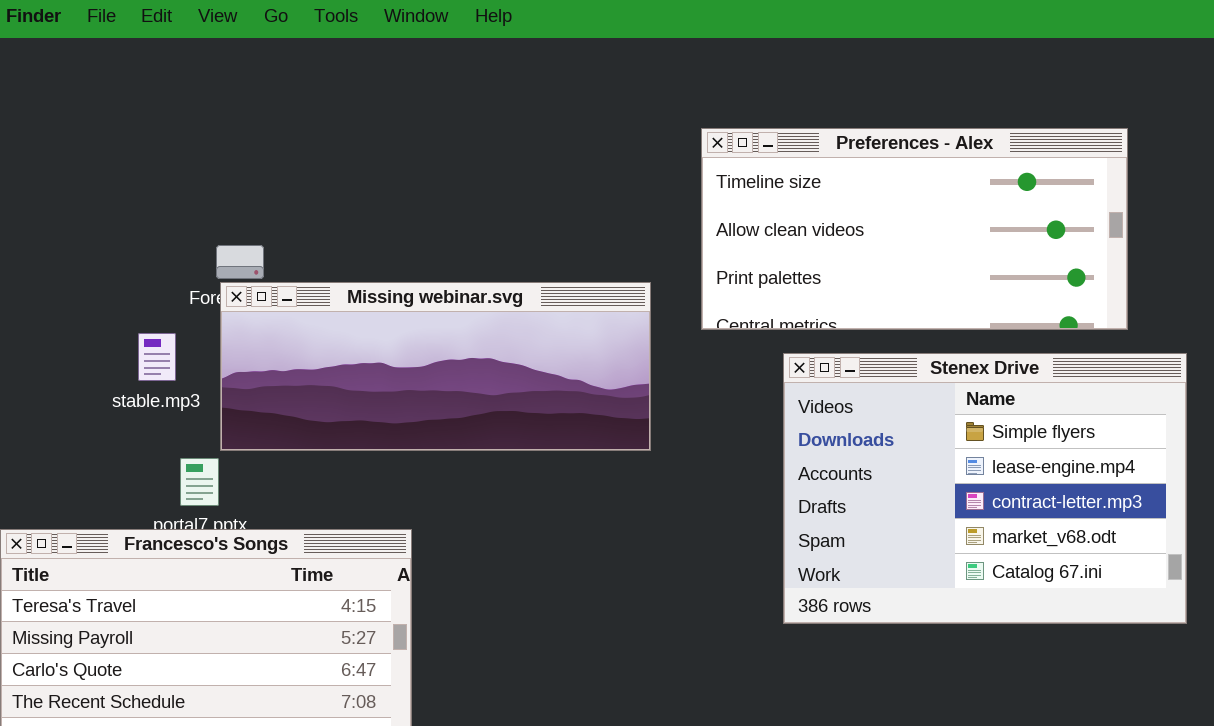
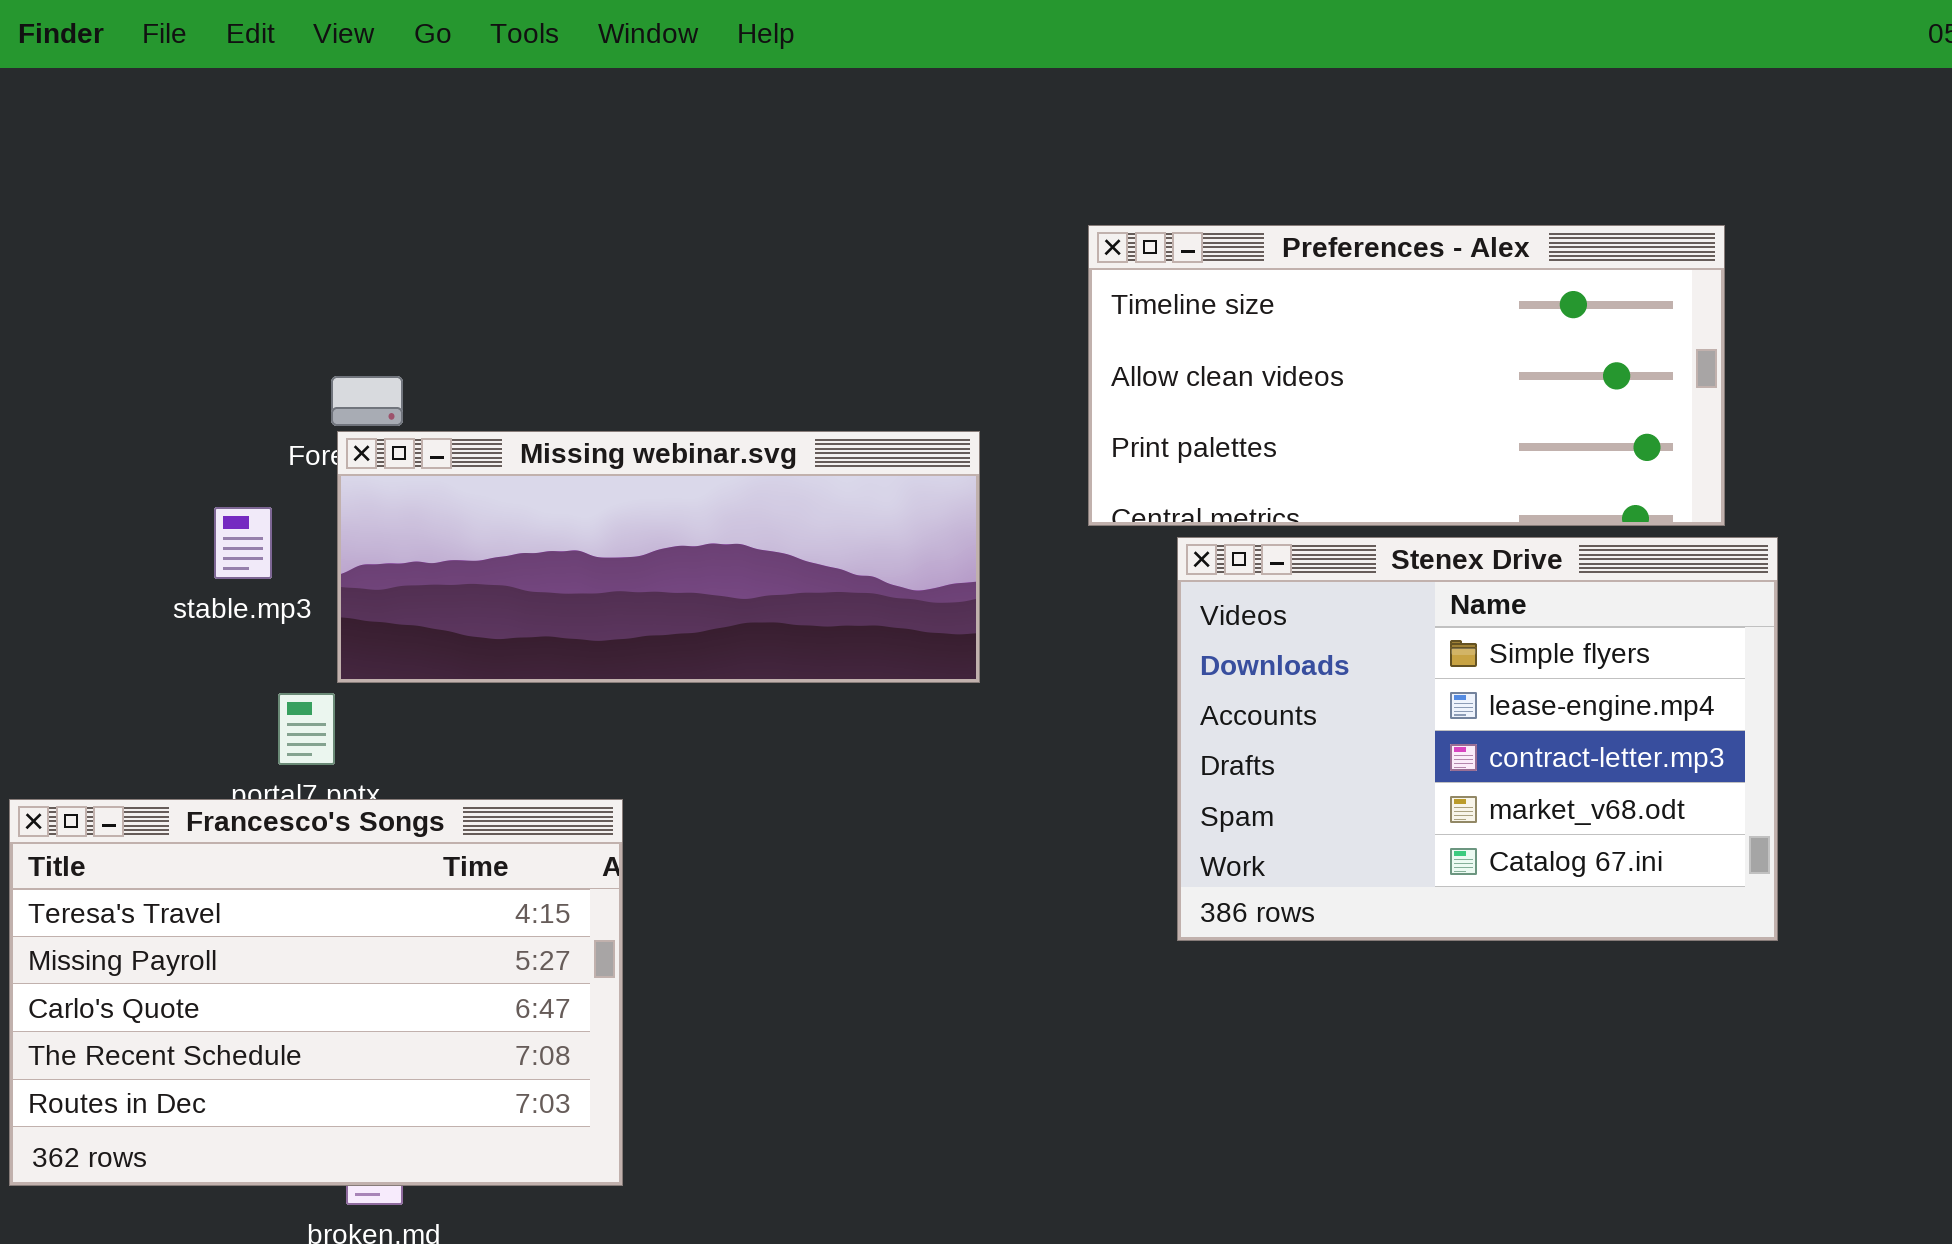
Preferences - Alex: [701,128,1128,330] -> [1088,225,1725,526], moved

